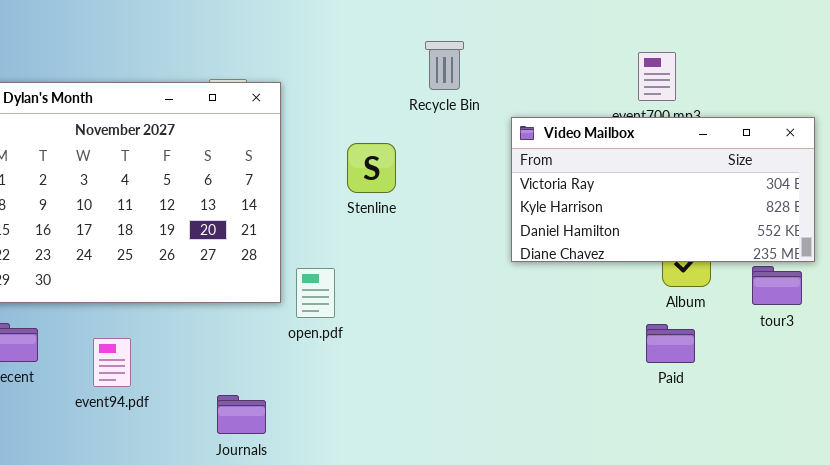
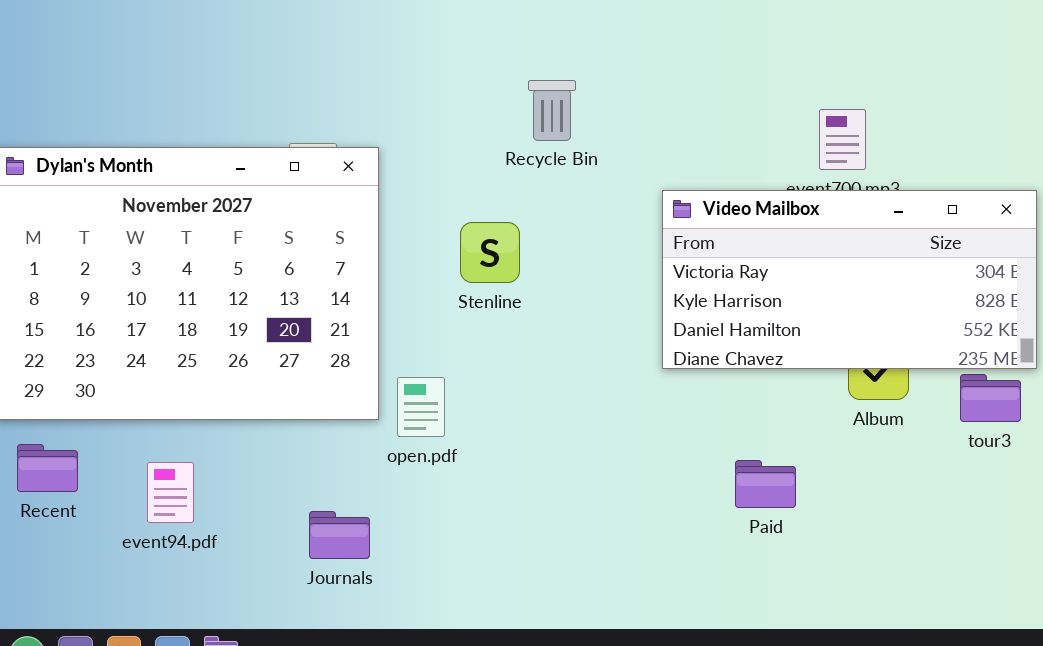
Recycle Bin: [425,41,464,90] -> [528,80,576,141], moved
Paid: [646,324,695,363] -> [735,460,796,508], moved
Journals: [217,395,266,434] -> [309,511,370,559], moved

